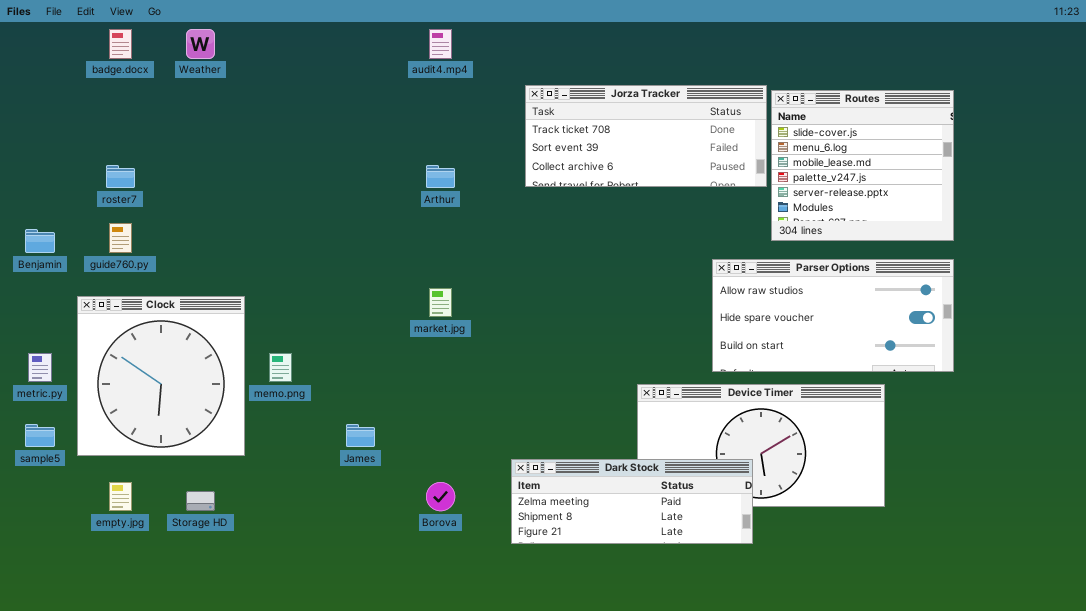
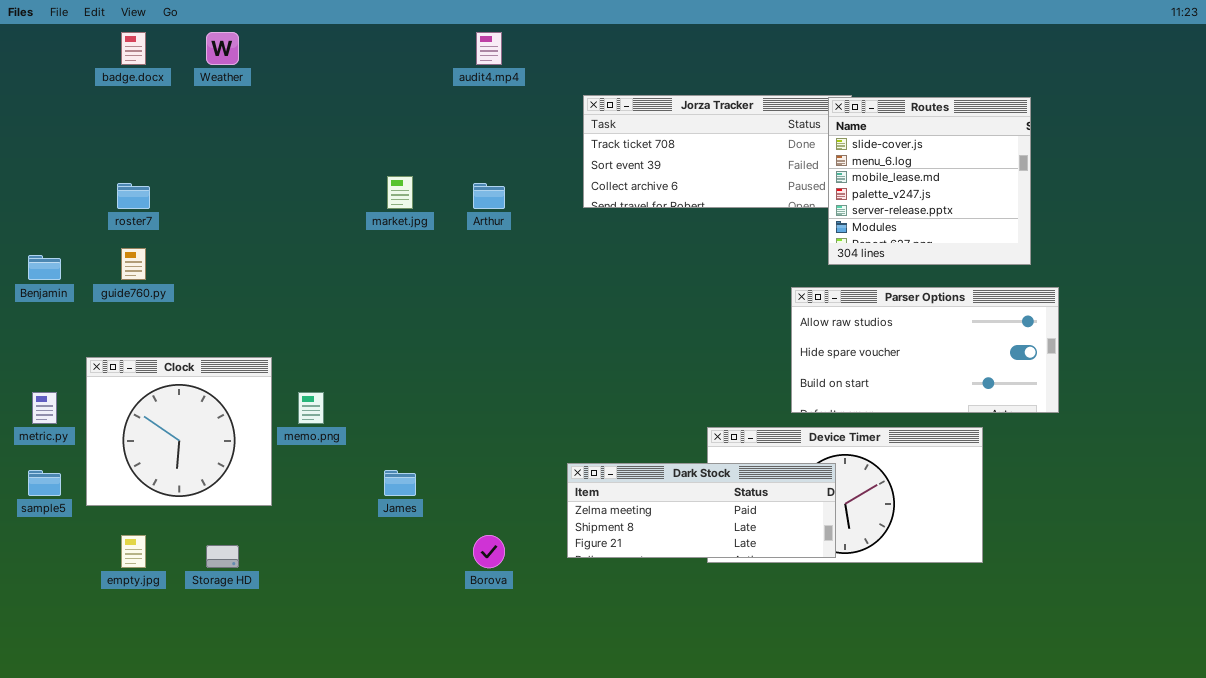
Routes: [771,90,954,241] -> [828,97,1031,265], moved
market.jpg: [429,288,452,317] -> [387,176,413,209], moved
Clock: [77,296,245,456] -> [86,357,272,506], resized
Dark Stock: [511,459,753,544] -> [567,463,836,558], moved

